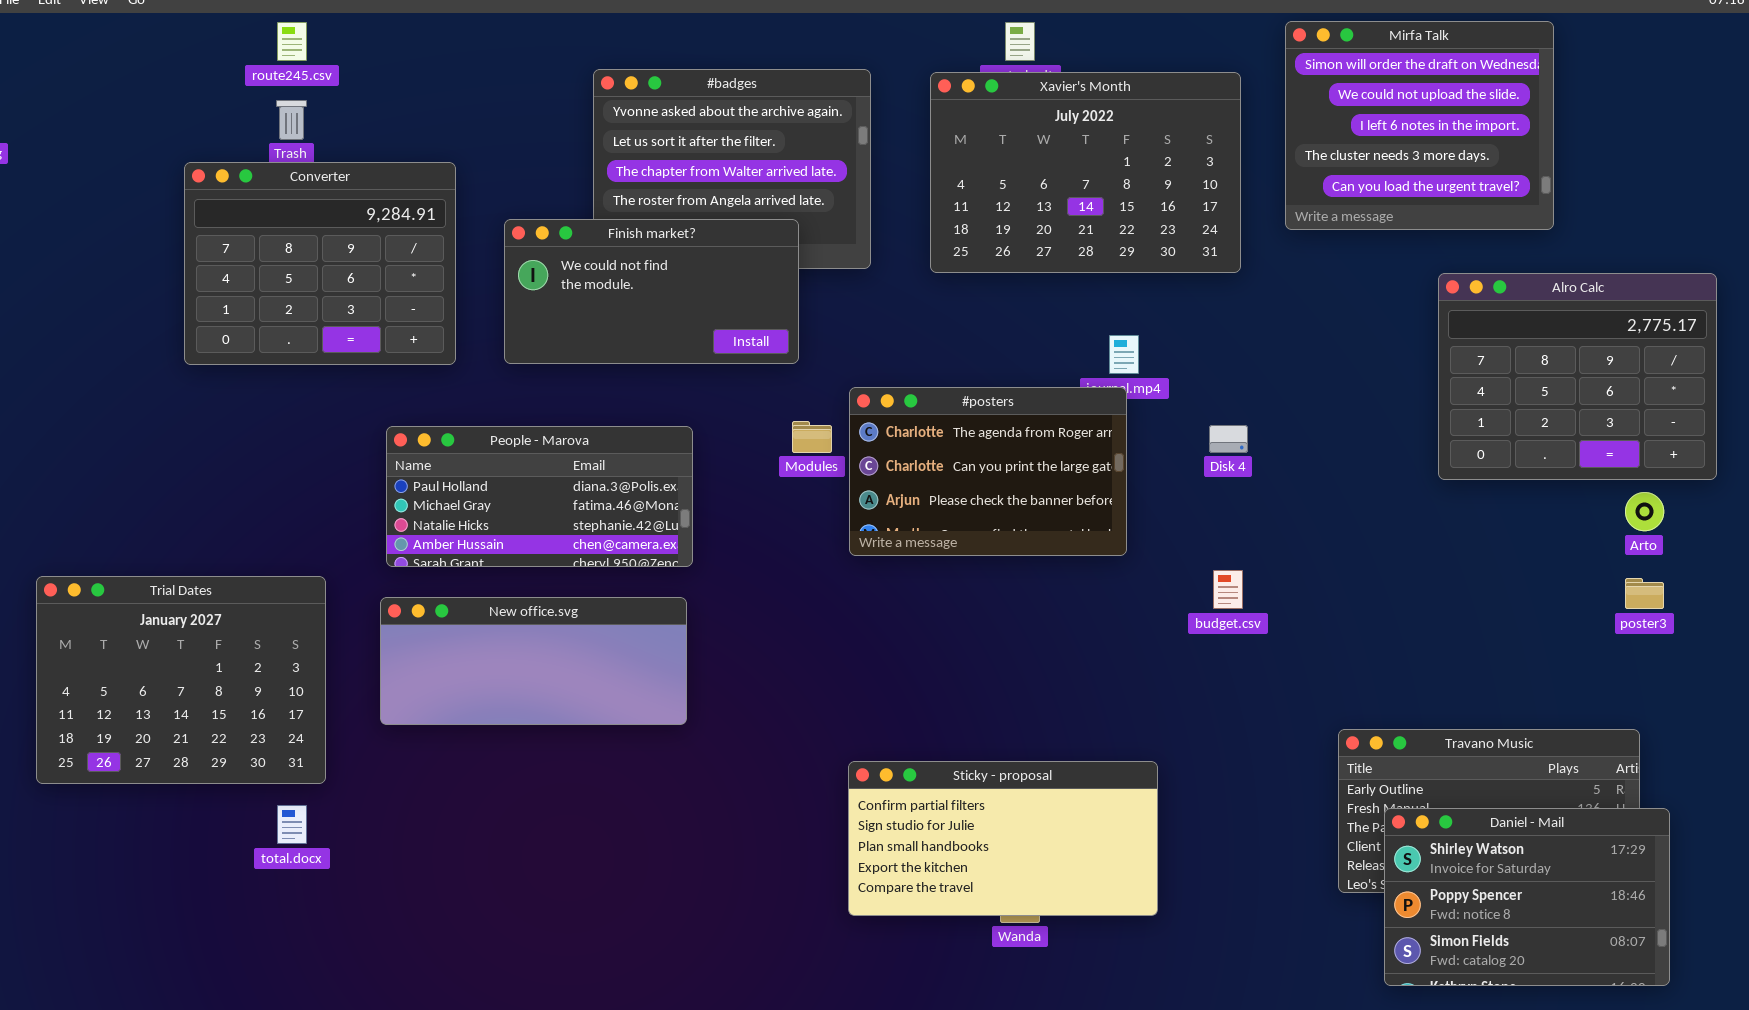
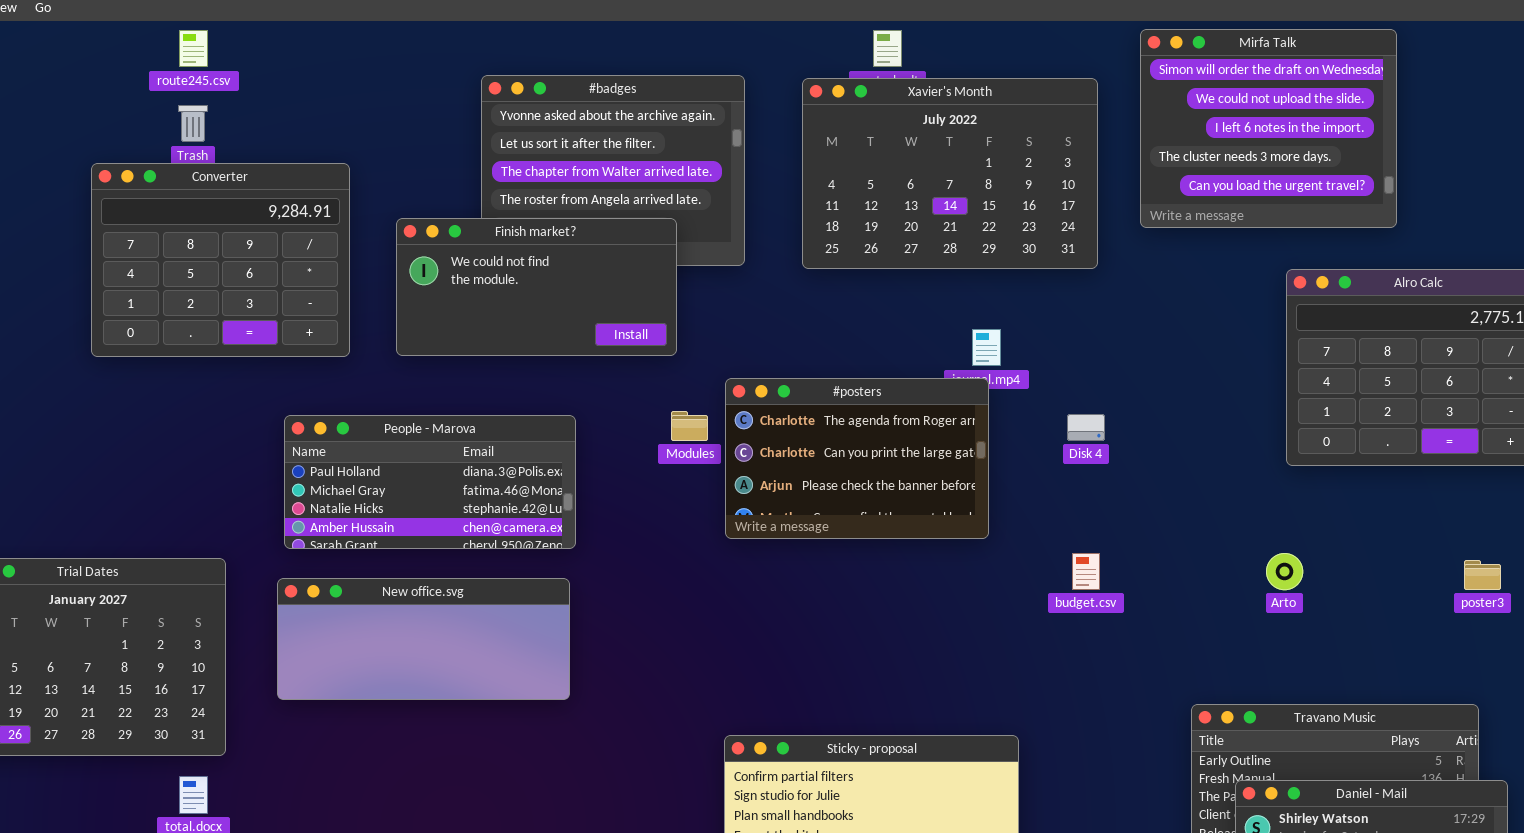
Arto: [1625,492,1664,531] -> [1266,553,1303,590], moved

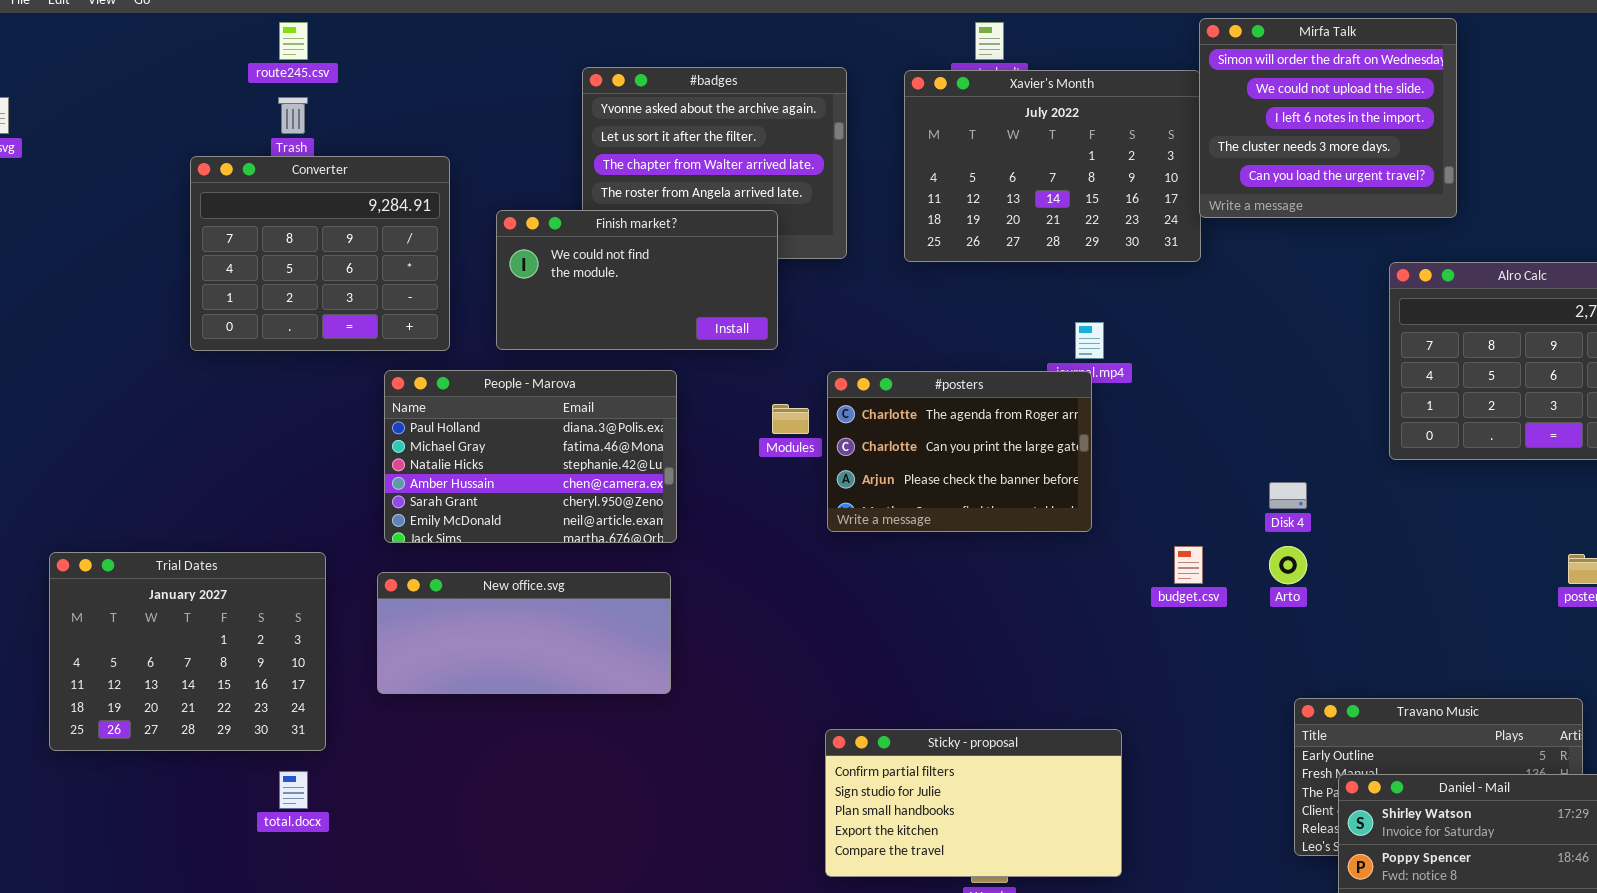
Mirfa Talk: [1140,29,1397,228] -> [1199,18,1457,218], moved
Disk 4: [1067,414,1105,441] -> [1269,482,1307,509], moved
People - Marova: [284,415,576,549] -> [384,370,677,543], resized
Arto: [1266,553,1303,590] -> [1269,546,1307,584], moved

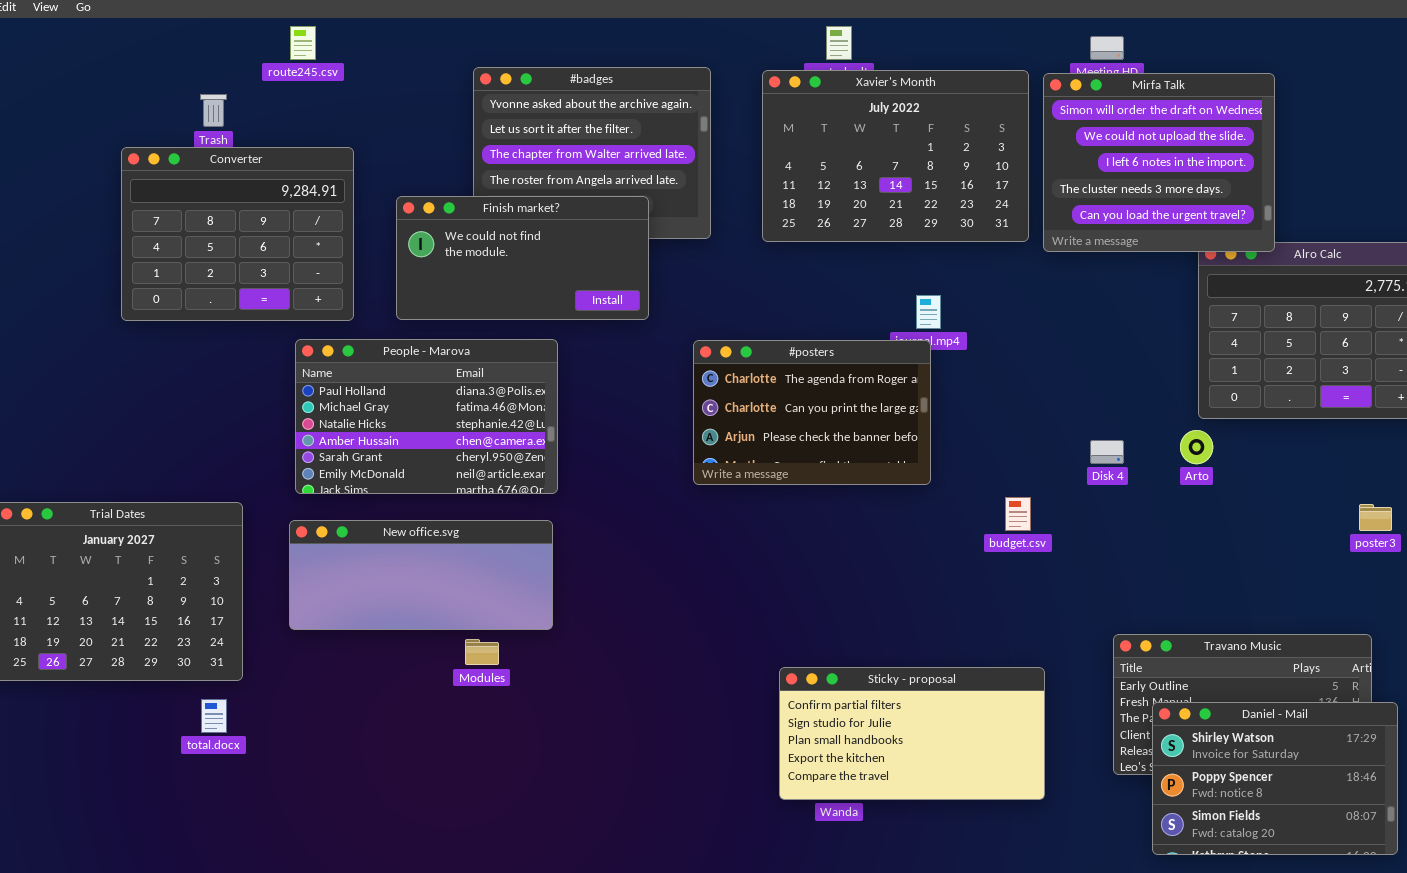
Mirfa Talk: [1199,18,1457,218] -> [1043,73,1275,252], moved
route245.csv: [279,22,308,60] -> [290,26,316,60], moved
Modules: [772,404,809,434] -> [465,639,499,665], moved
Arto: [1269,546,1307,584] -> [1180,430,1213,464], moved
Sticky - proposal: [825,729,1122,877] -> [779,667,1045,800], moved

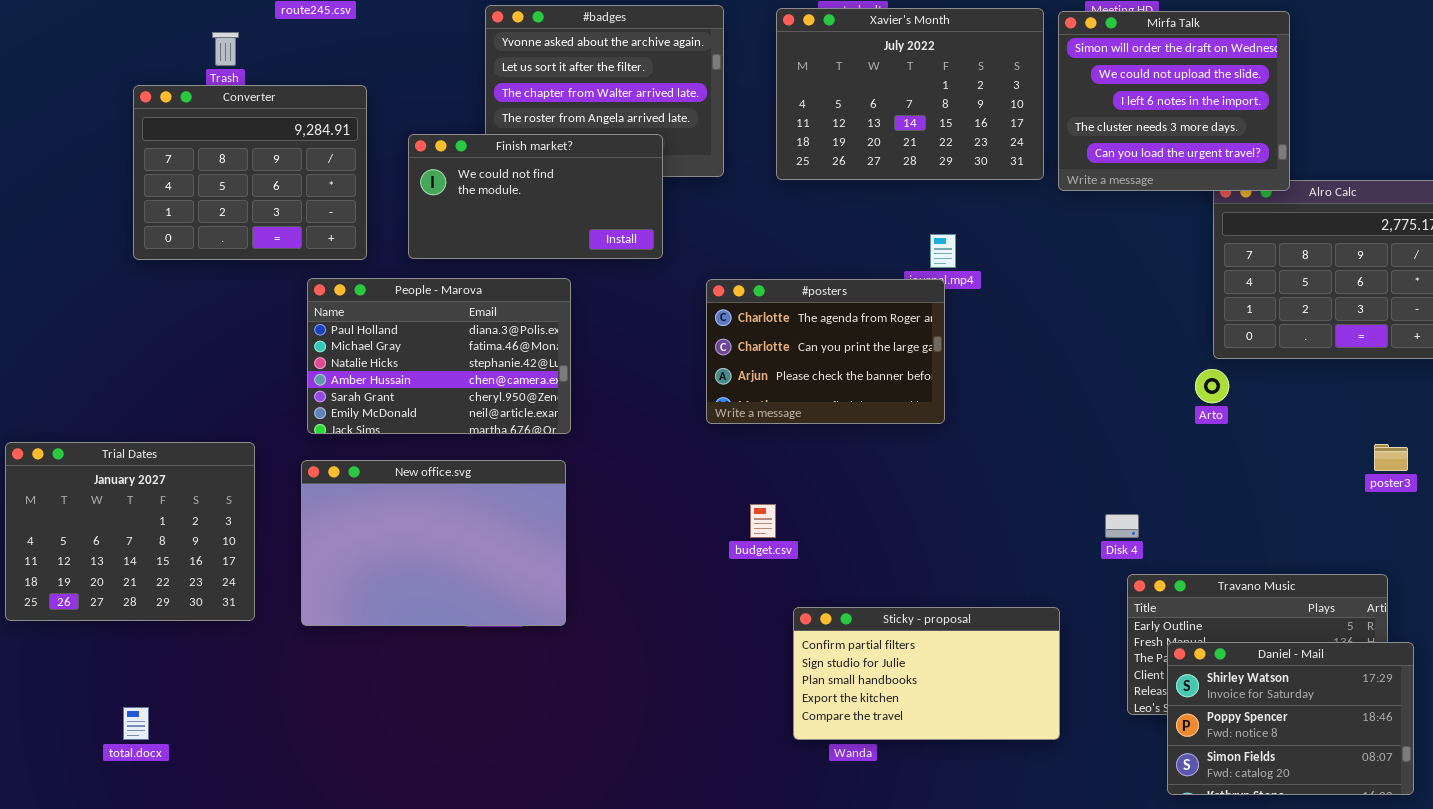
Disk 4: [1090,440,1124,464] -> [1105,514,1139,538], moved
budget.csv: [1005,497,1031,531] -> [750,504,776,538], moved
New office.svg: [289,520,553,630] -> [301,460,566,626], resized
total.docx: [201,699,227,733] -> [123,707,149,740], moved

